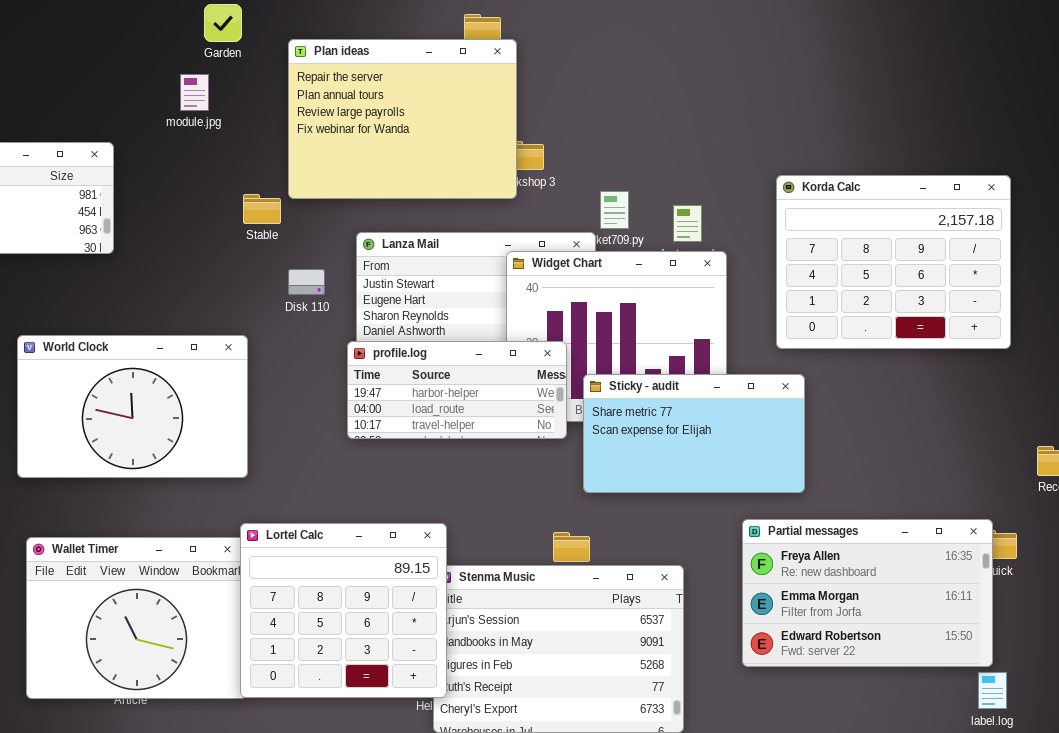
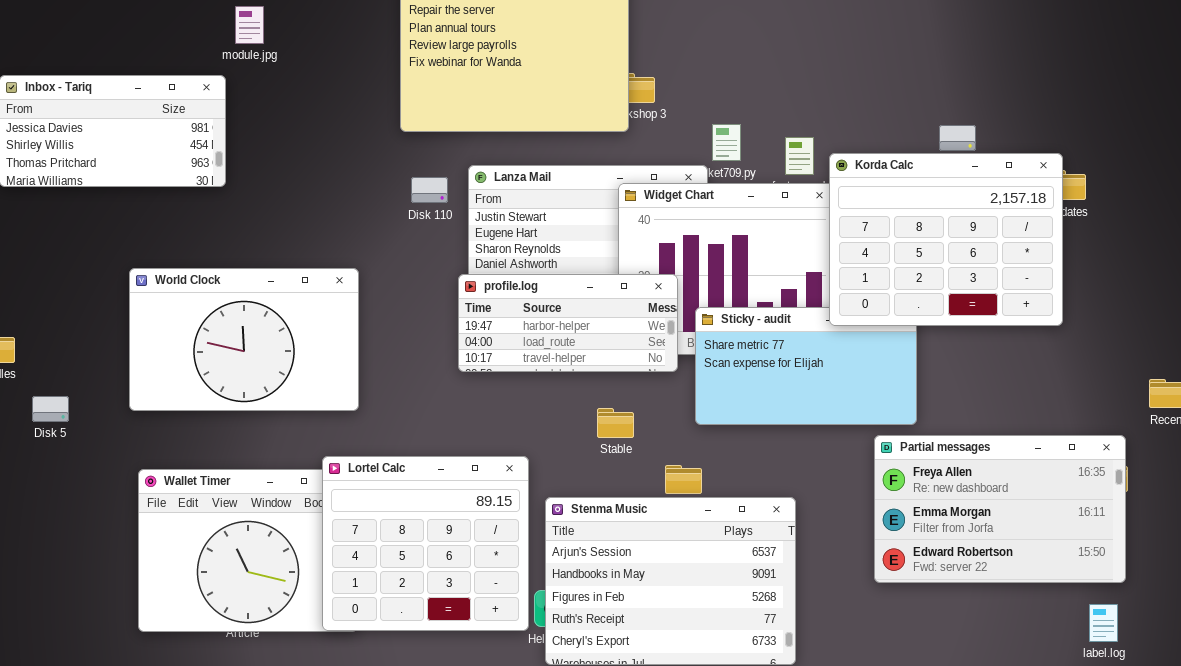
module.jpg: [180,74,209,111] -> [235,6,264,44], moved
Korda Calc: [776,175,1011,349] -> [829,153,1063,326], moved
Stable: [243,194,281,224] -> [597,408,634,438], moved
Disk 110: [288,269,325,295] -> [411,177,448,203], moved
Partial messages: [742,519,993,667] -> [874,435,1126,583], moved
Lortel Calc: [240,523,447,698] -> [322,456,529,631], moved

